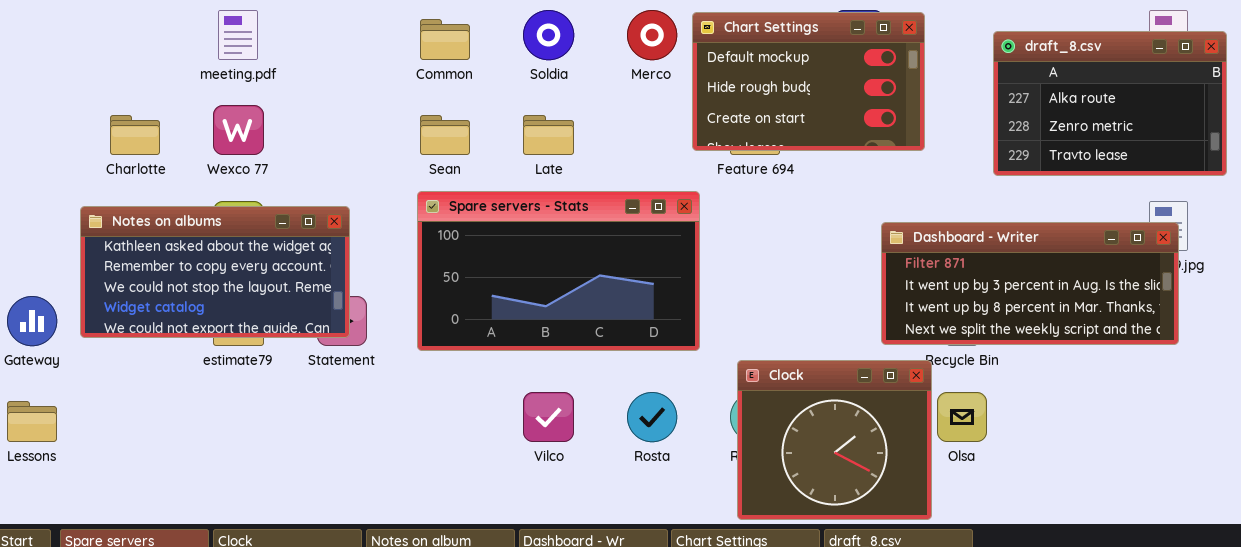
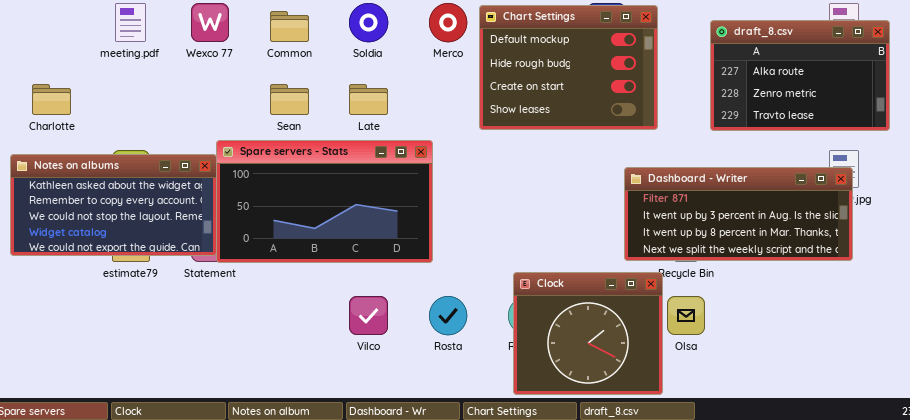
Chart Settings: [692,12,925,151] -> [479,5,658,130], resized
Wexco 77: [213,105,264,155] -> [191,3,229,42], moved
Spare servers - Stats: [417,191,700,351] -> [216,140,433,263], moved

